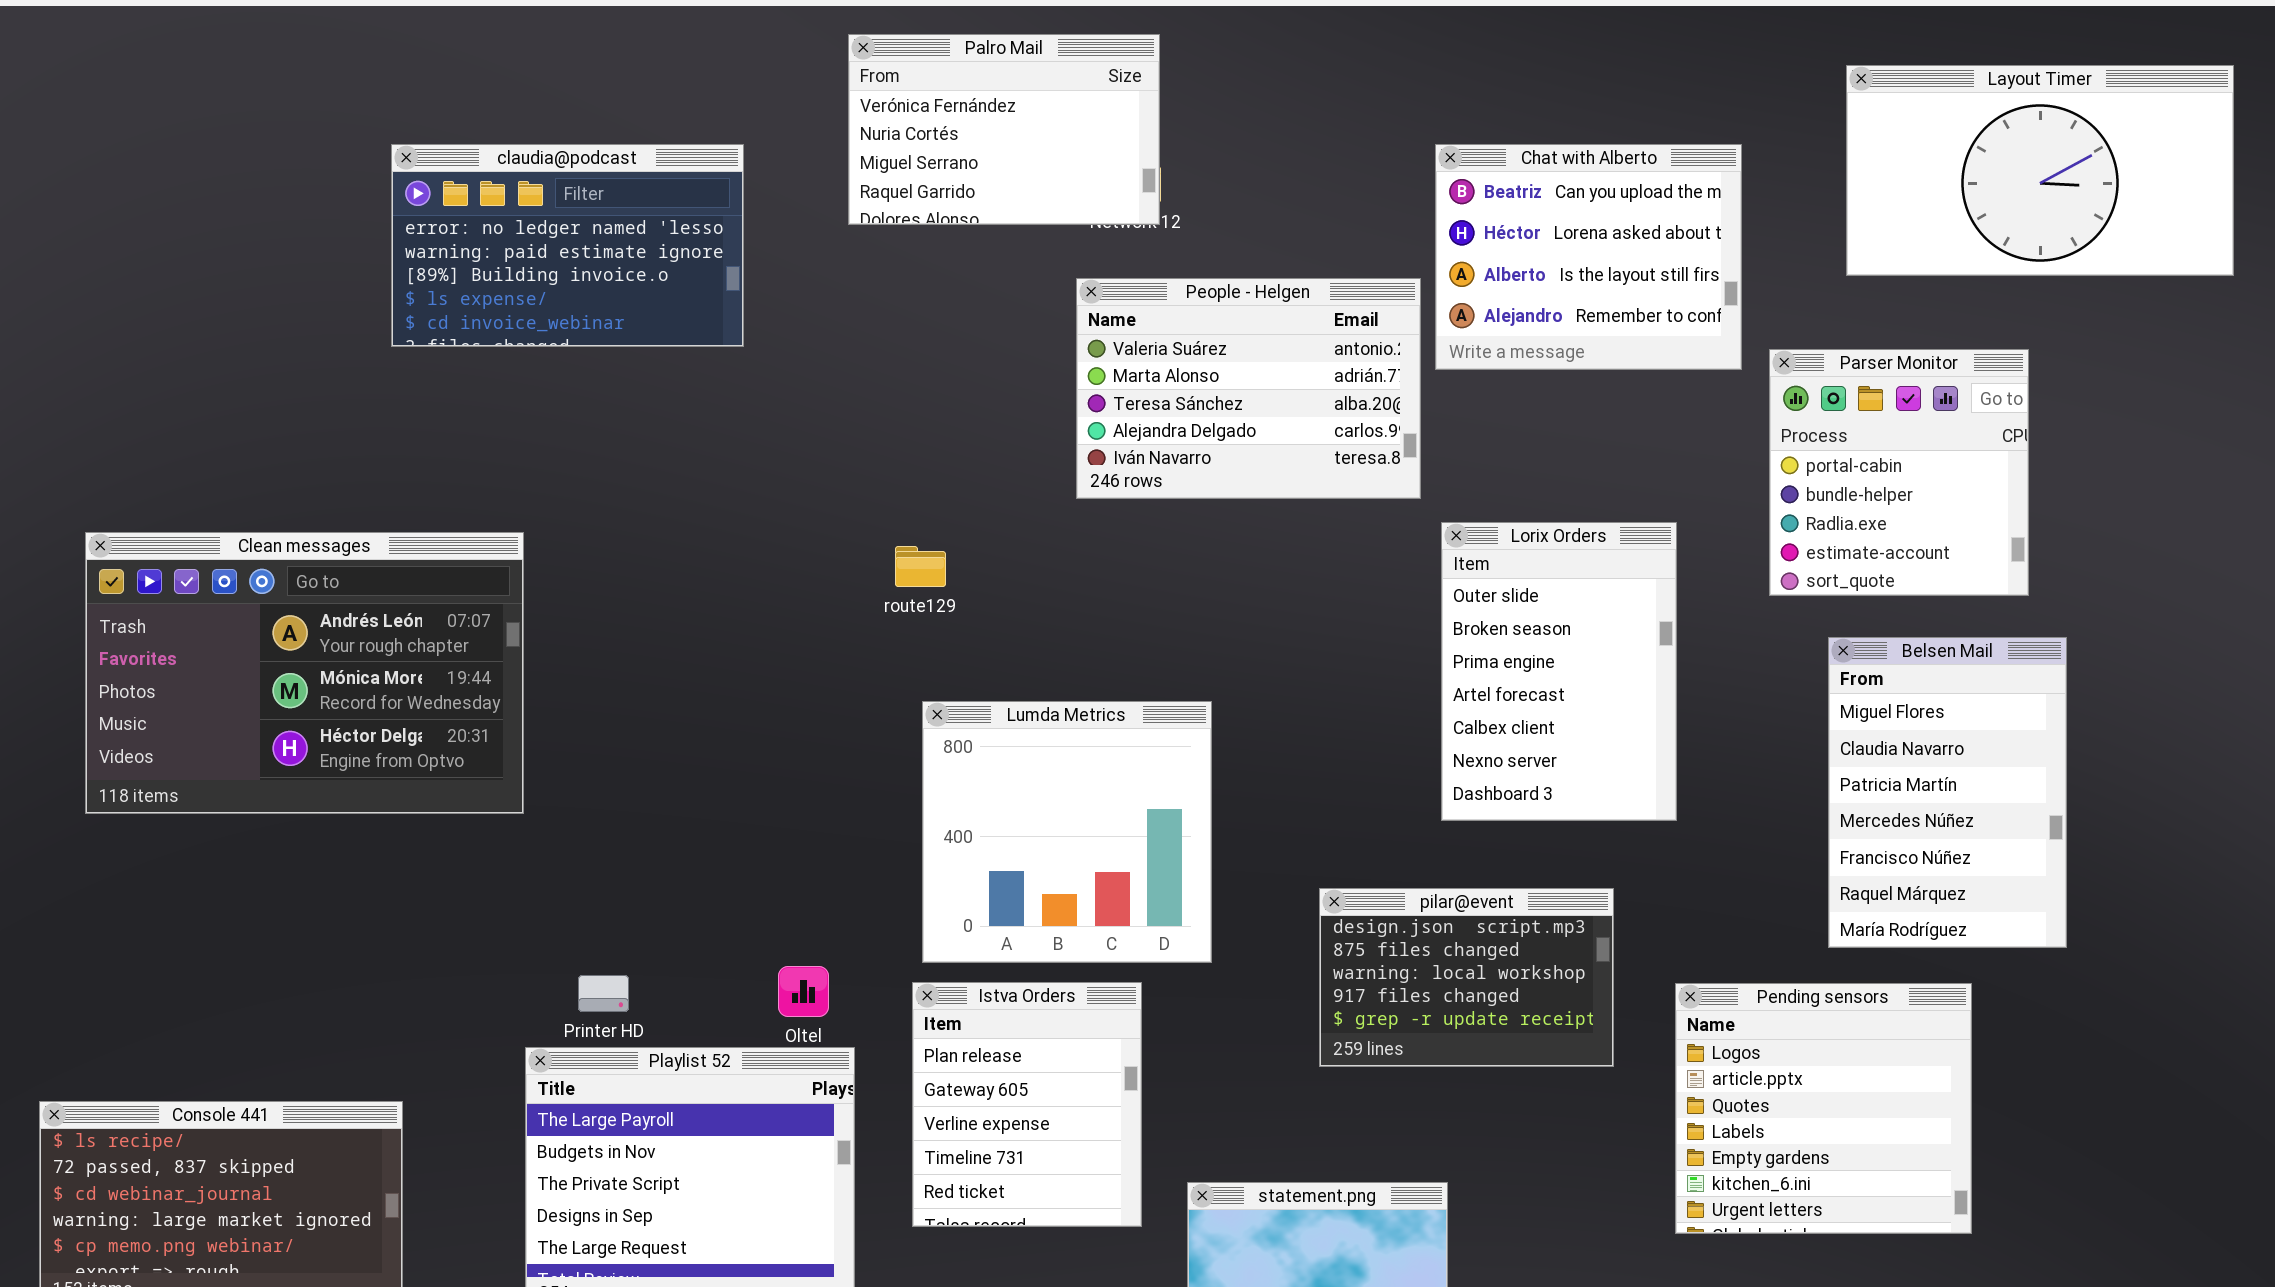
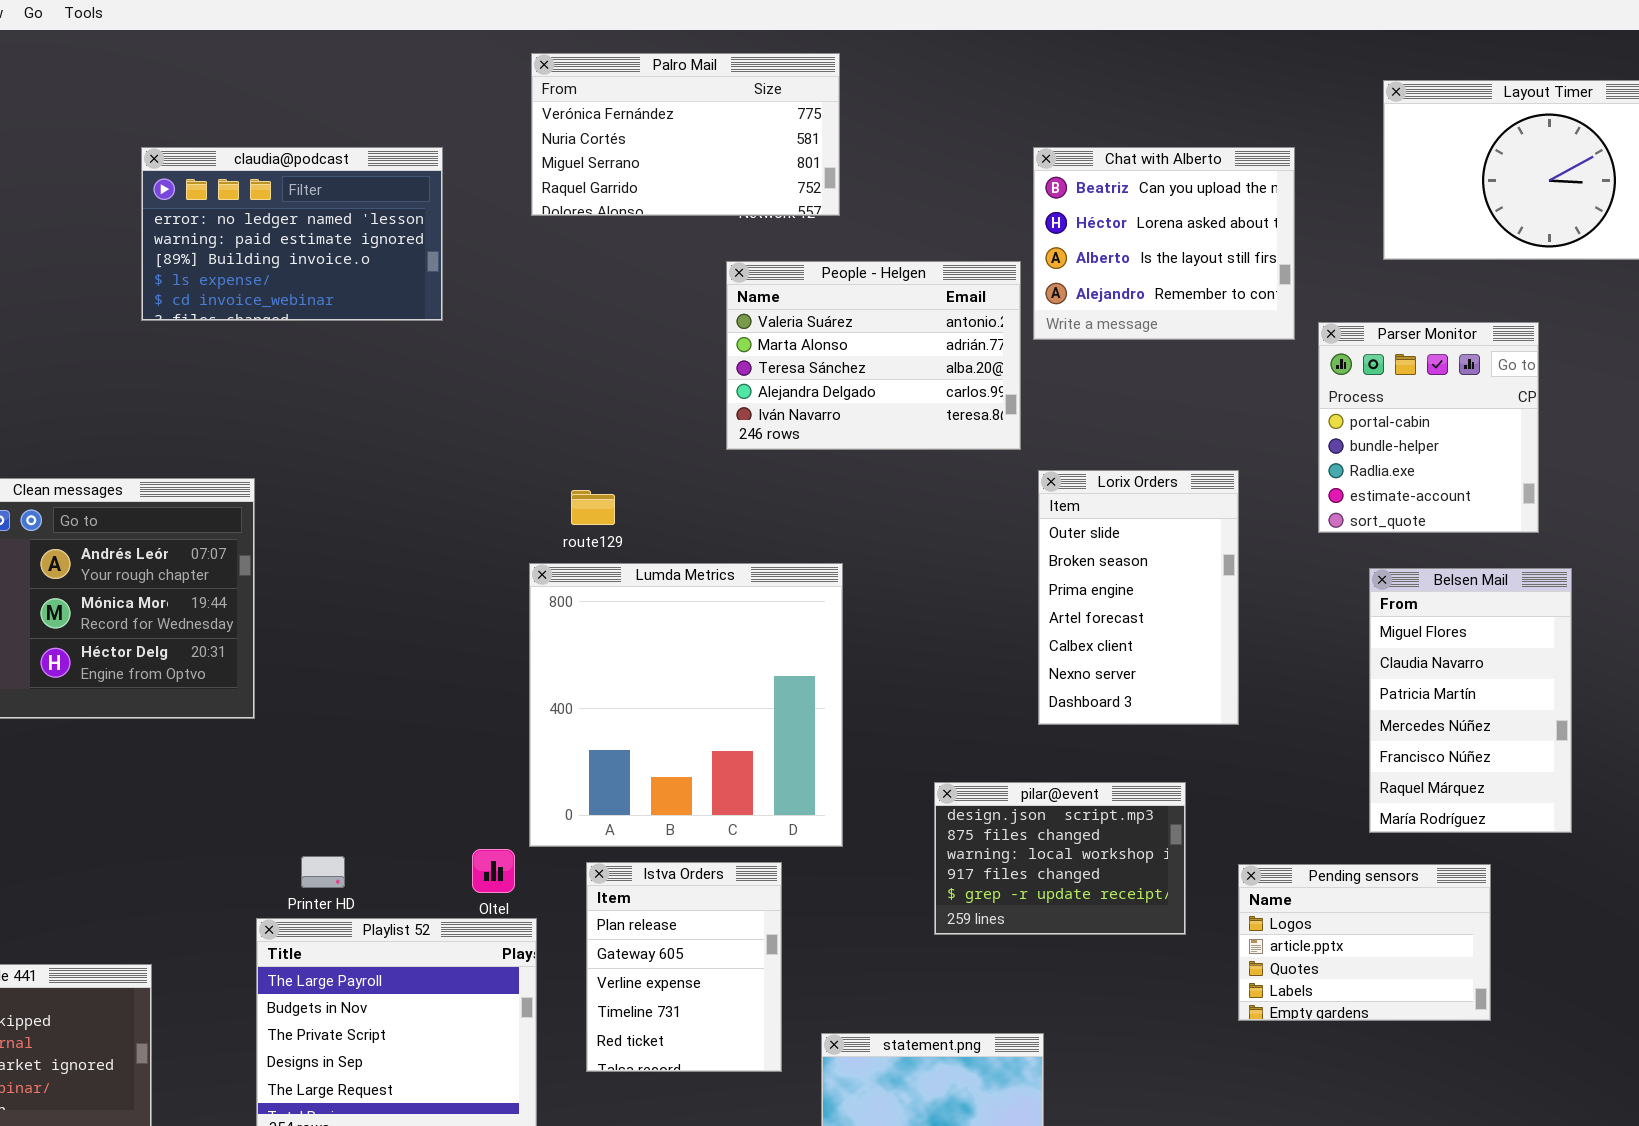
Palro Mail: [848,34,1160,225] -> [531,53,840,216], resized
Lumda Metrics: [922,701,1212,963] -> [529,563,843,847], resized
Pending sensors: [1675,983,1972,1234] -> [1238,864,1491,1021], resized

